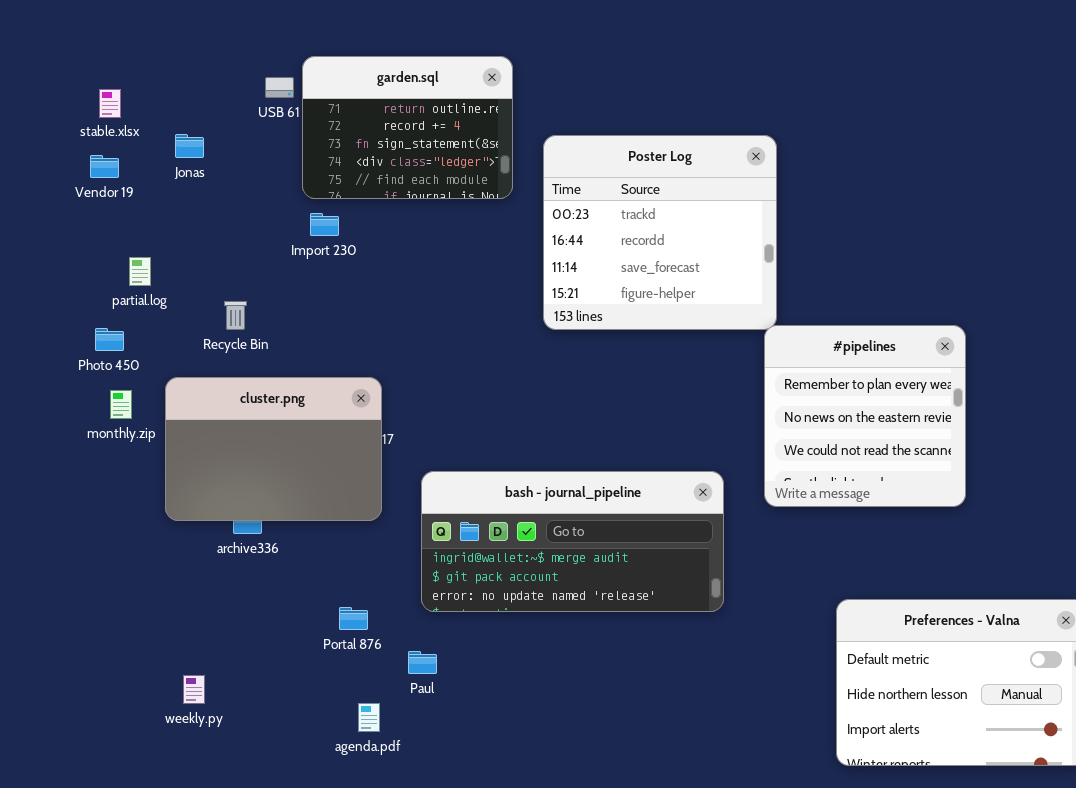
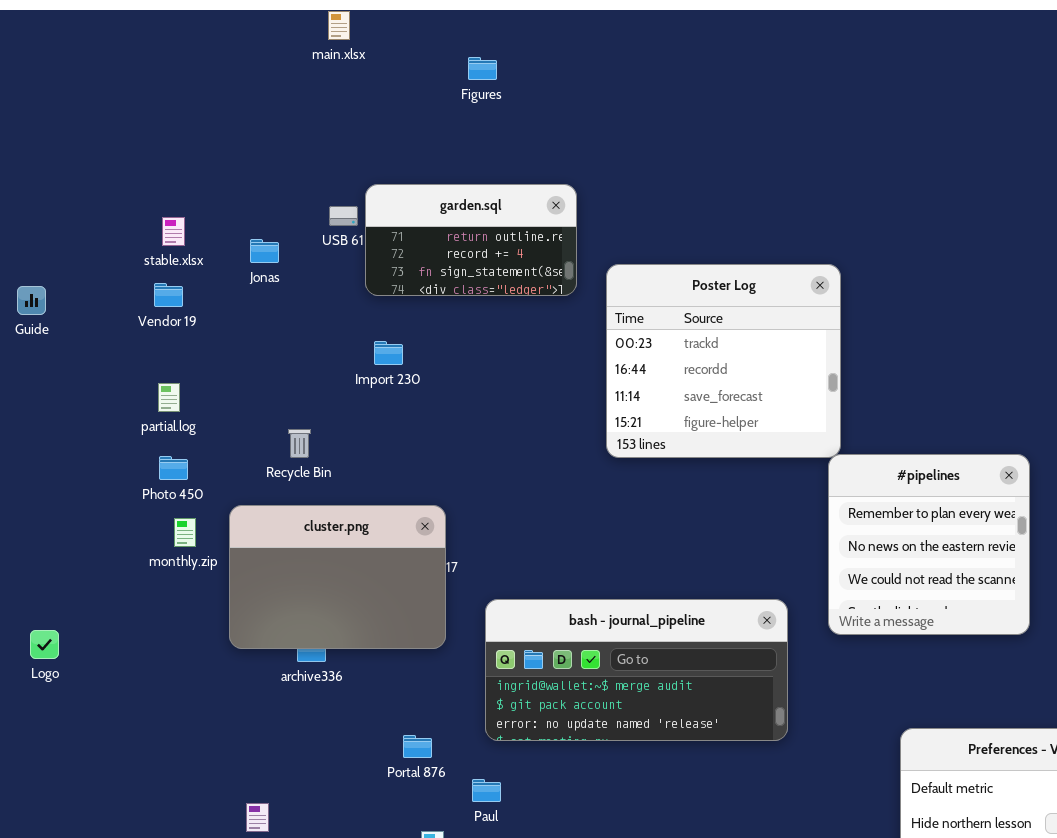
garden.sql: [302,56,513,199] -> [365,184,577,296], resized
Jonas: [175,134,204,158] -> [250,239,279,263], moved
partial.log: [129,257,151,286] -> [158,383,180,412], moved

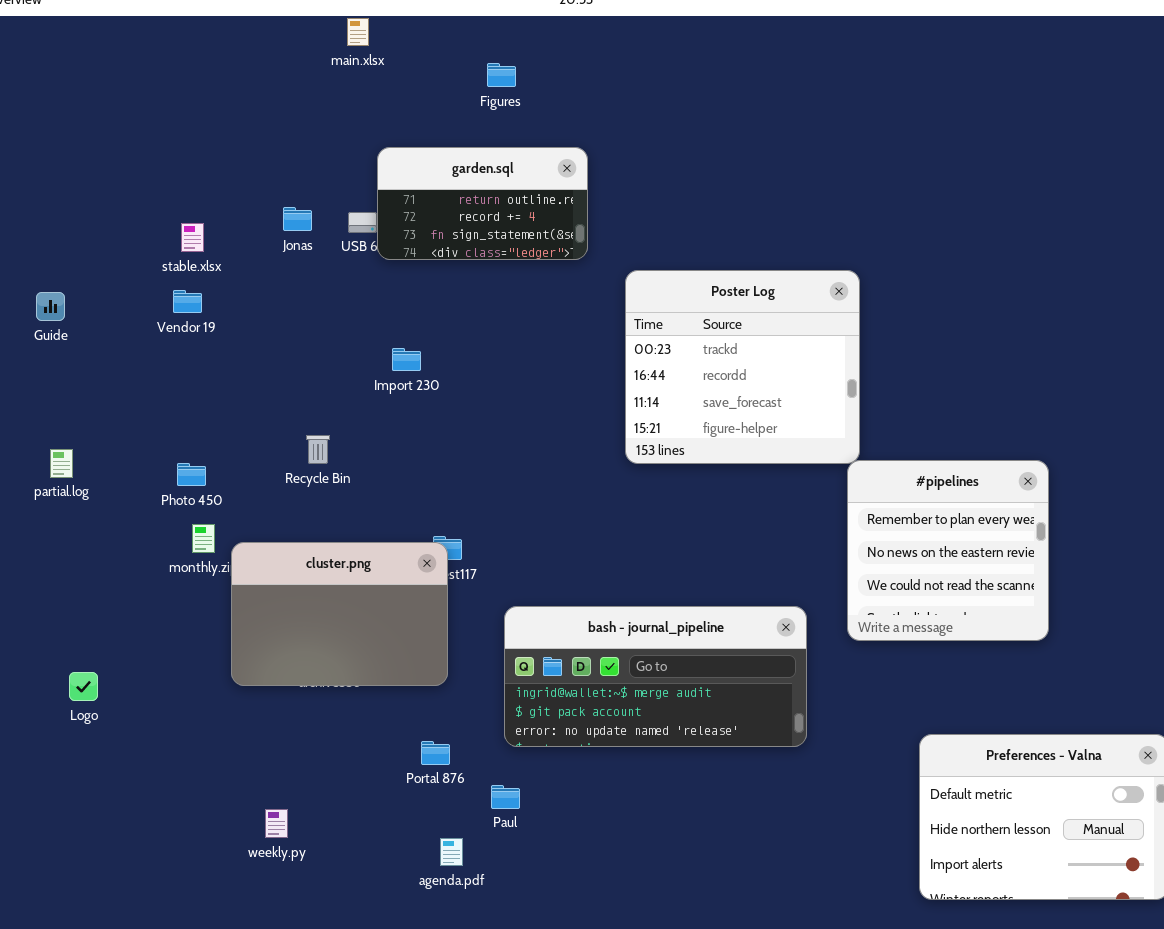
garden.sql: [365,184,577,296] -> [377,147,588,260], moved
Jonas: [250,239,279,263] -> [283,207,312,231], moved
partial.log: [158,383,180,412] -> [50,449,73,478], moved
cluster.png: [229,505,446,649] -> [231,542,448,686], moved
Logo: [30,630,59,659] -> [69,672,98,701], moved

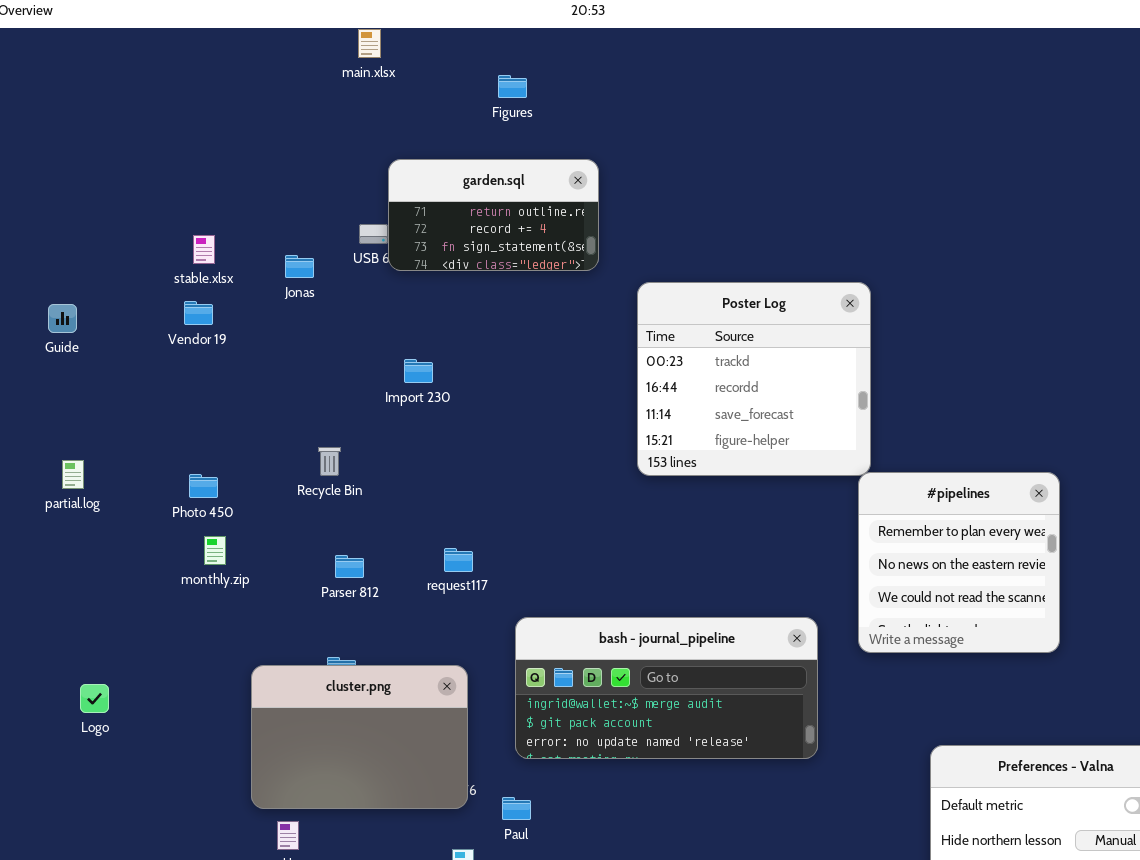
Jonas: [283,207,312,231] -> [285,255,314,278], moved
cluster.png: [231,542,448,686] -> [251,665,468,809], moved

